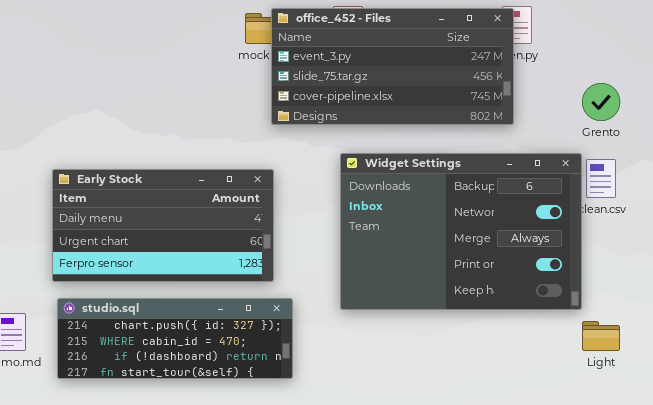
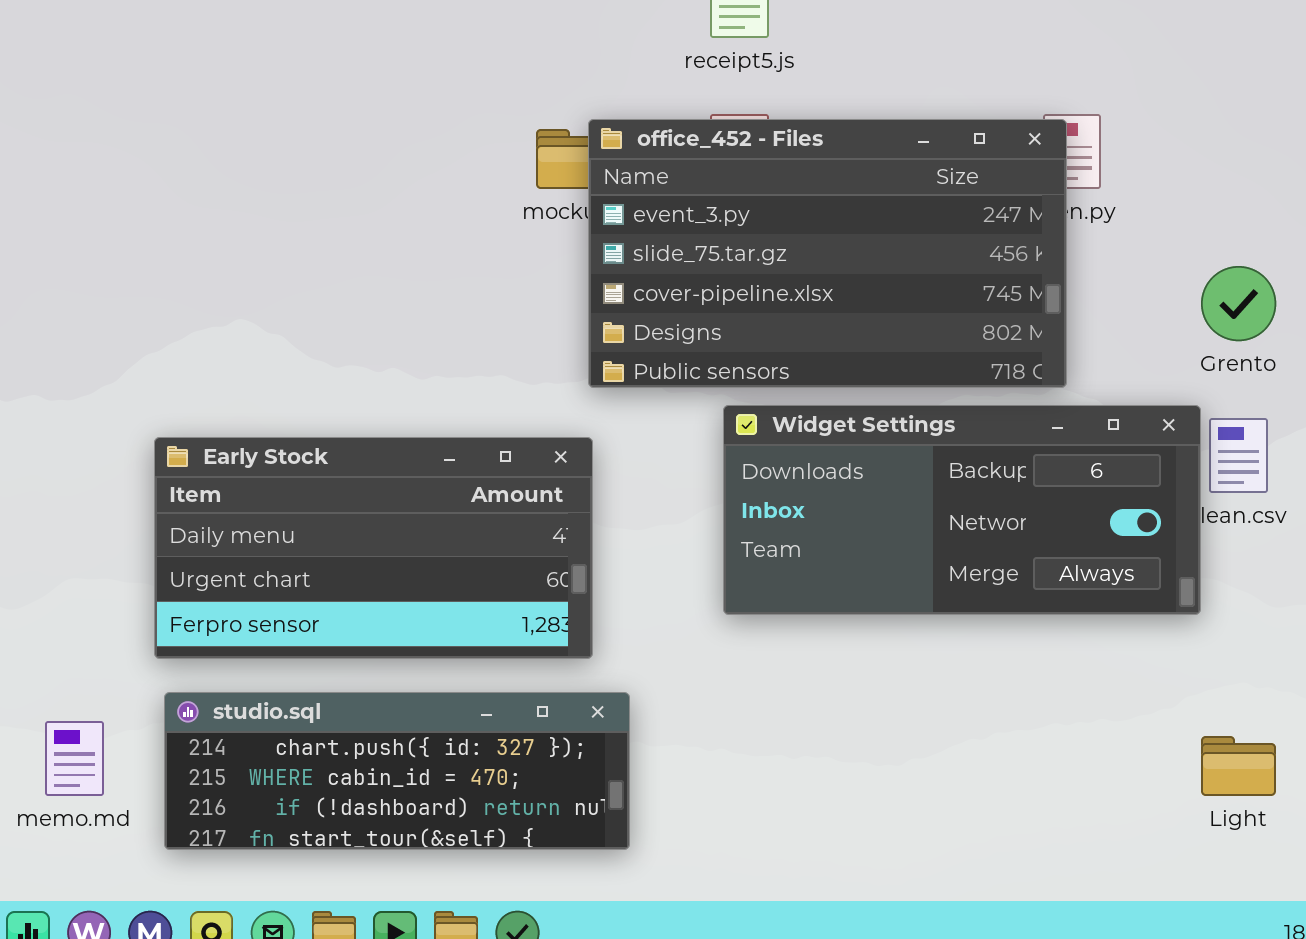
office_452 - Files: [271,8,514,125] -> [588,119,1067,388], resized
Widget Settings: [340,153,582,310] -> [723,405,1201,615], resized

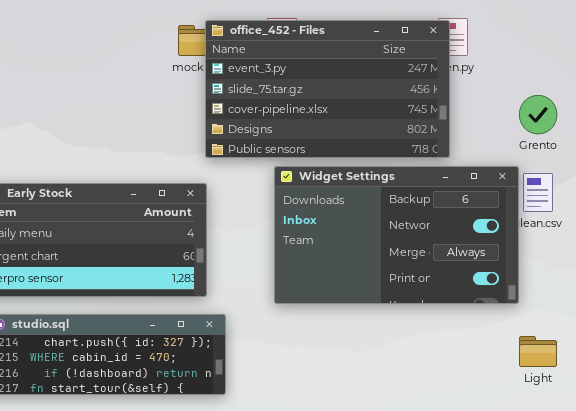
Widget Settings: [723,405,1201,615] -> [274,166,519,304], resized

